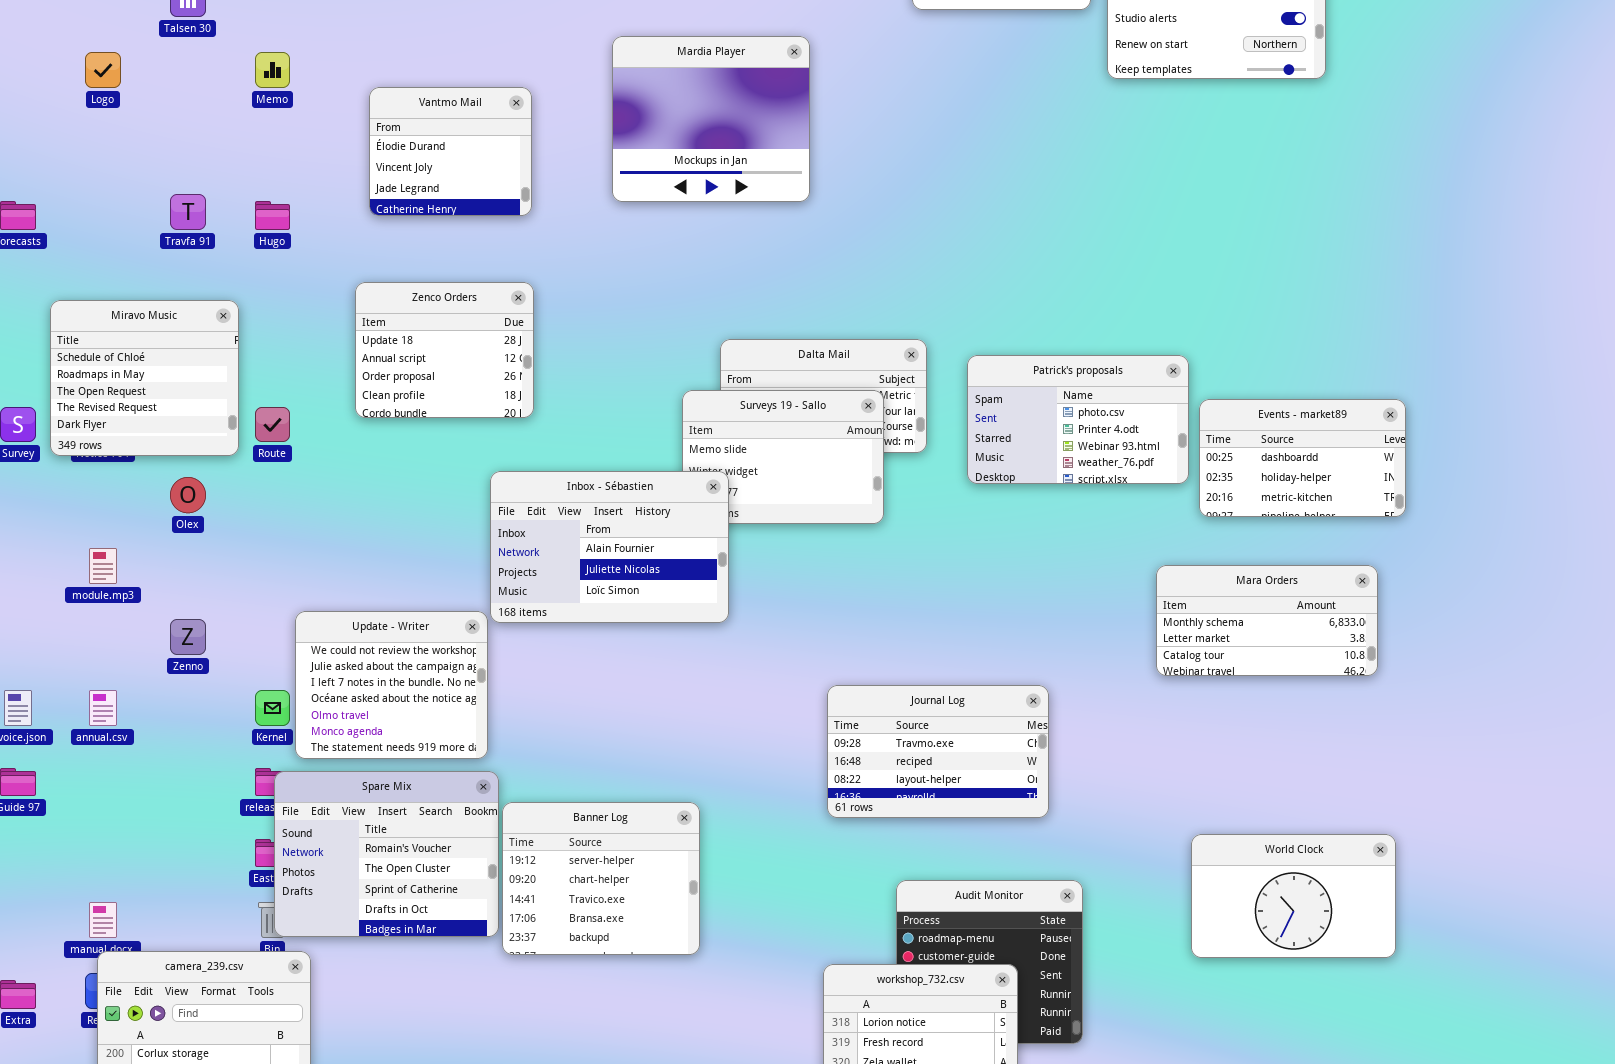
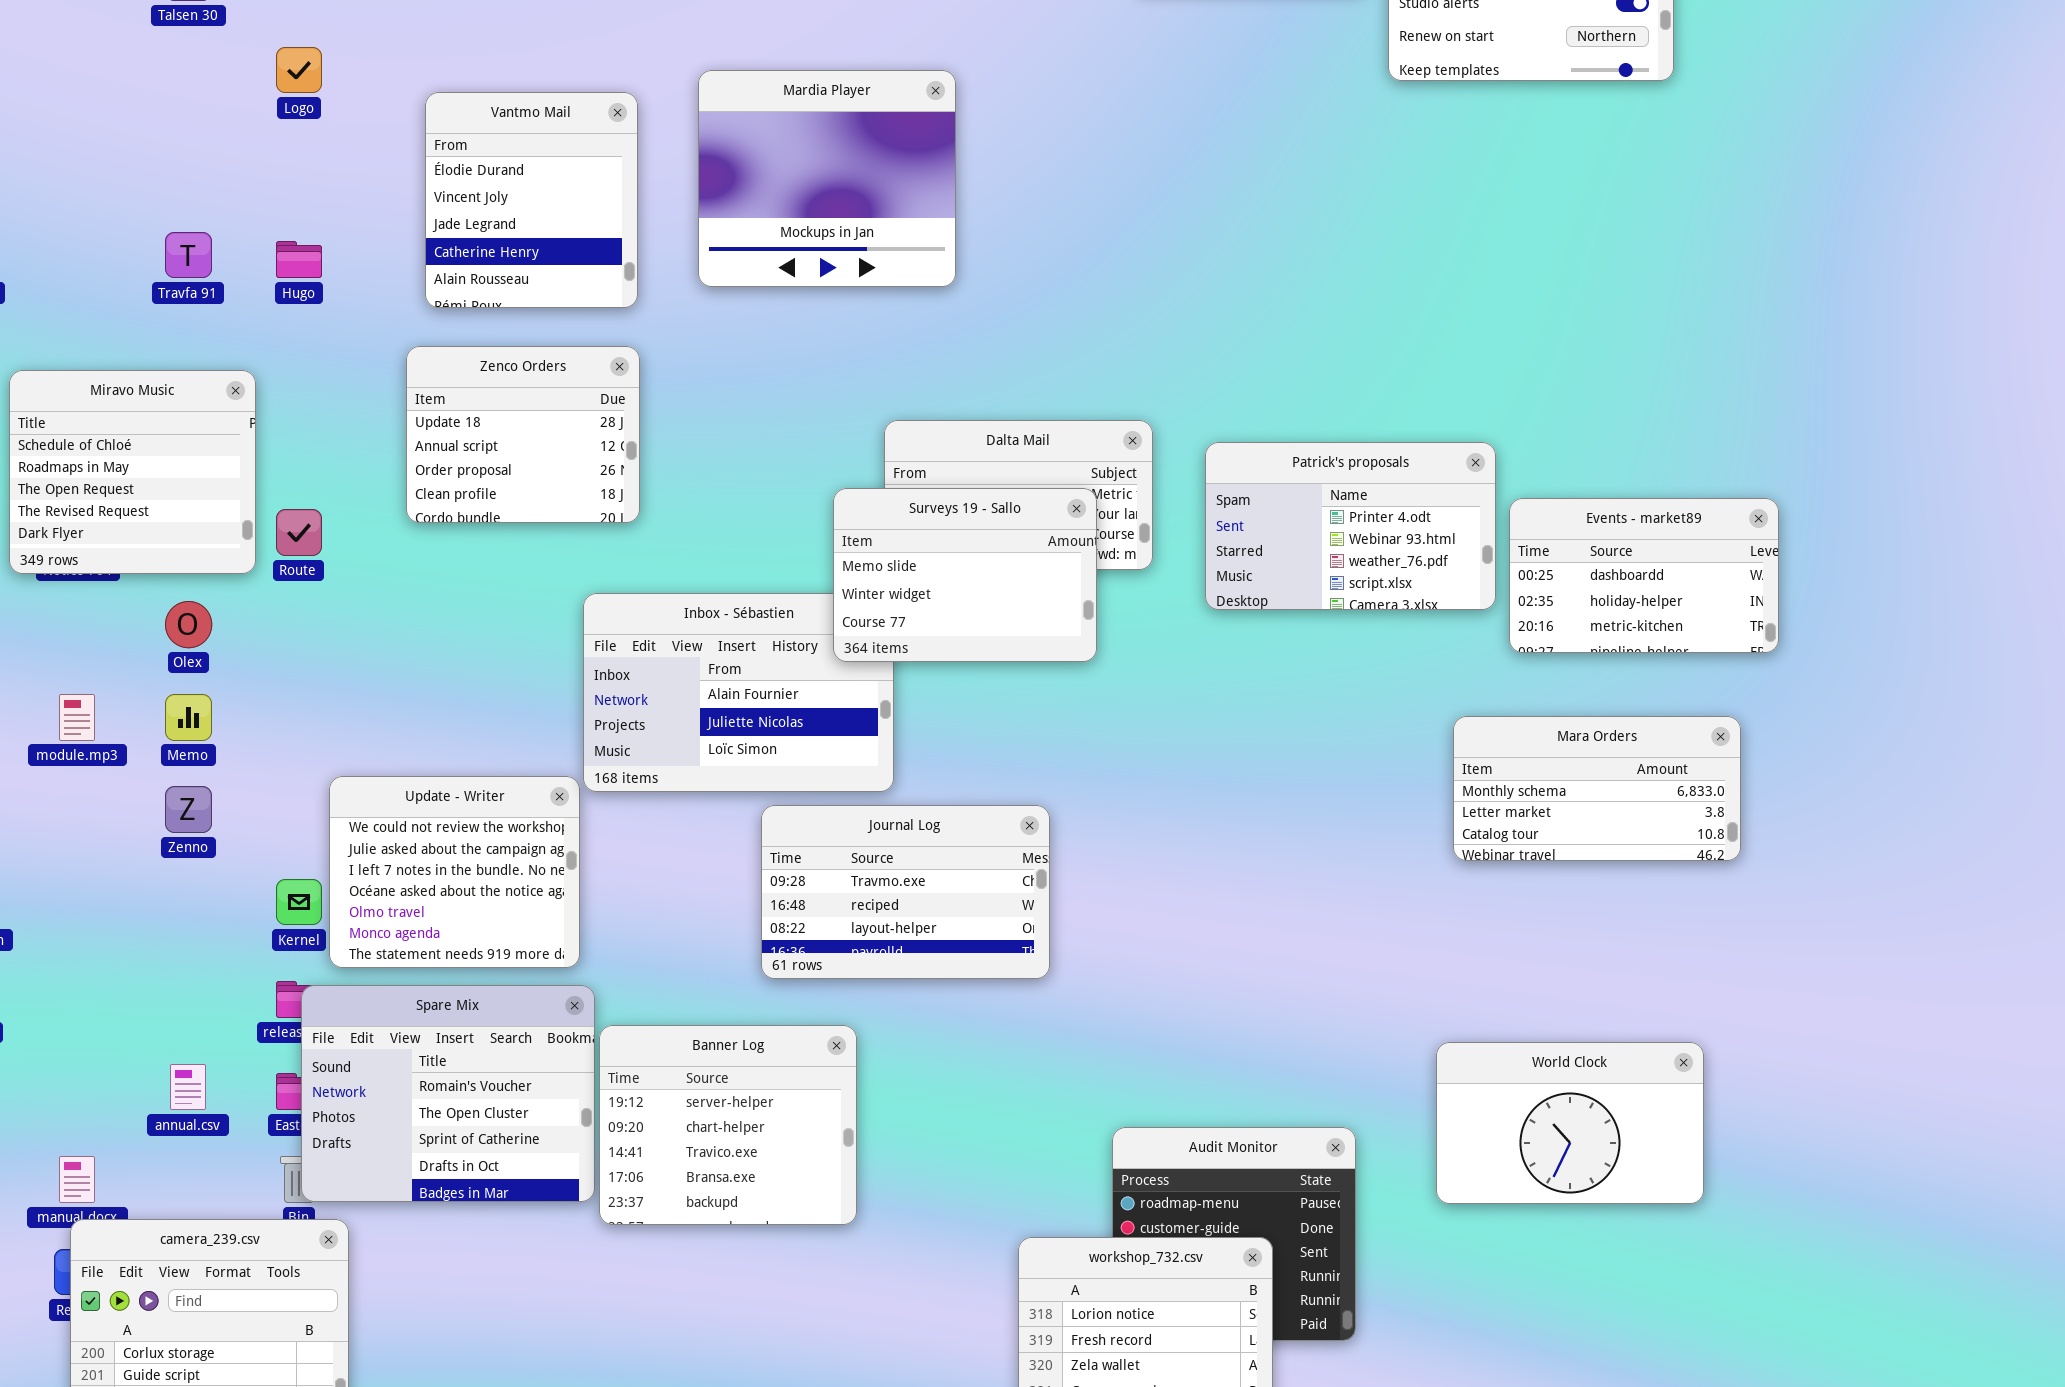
Mardia Player: [612,36,810,202] -> [698,70,956,287], moved
Logo: [85,52,121,88] -> [276,47,322,93], moved
Memo: [255,52,290,88] -> [165,694,212,741], moved
Vantmo Mail: [369,87,532,216] -> [425,92,638,308], resized
Patrick's proposals: [967,355,1189,484] -> [1205,442,1496,610], scrolled down 1 row
Surveys 19 - Sallo: [682,390,884,524] -> [833,488,1097,662], raised
Journal Log: [827,685,1049,818] -> [761,805,1050,979], moved
annual.csv: [89,690,117,726] -> [170,1064,206,1110], moved
World Clock: [1191,834,1396,958] -> [1436,1042,1704,1204], moved

